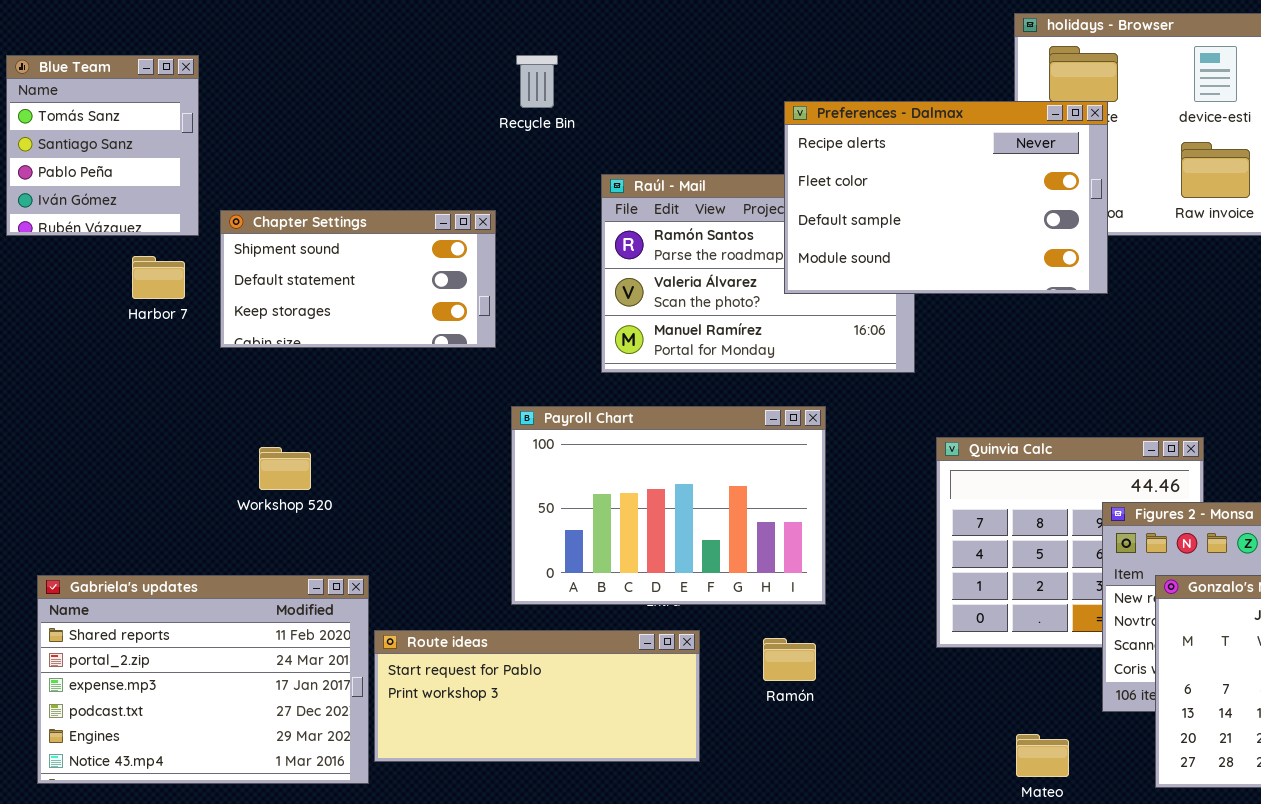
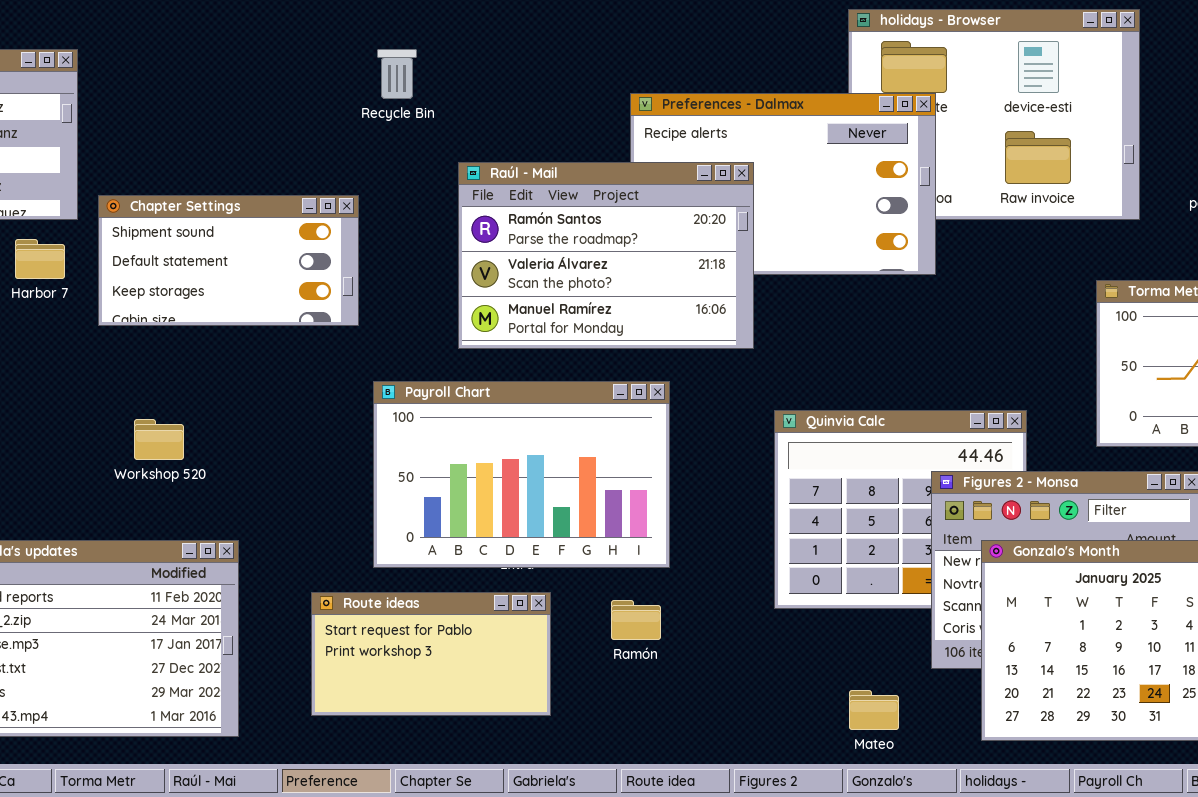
Raúl - Mail: [601,174,915,373] -> [458,162,754,349], raised
Route ideas: [374,630,700,762] -> [311,592,551,716], resized

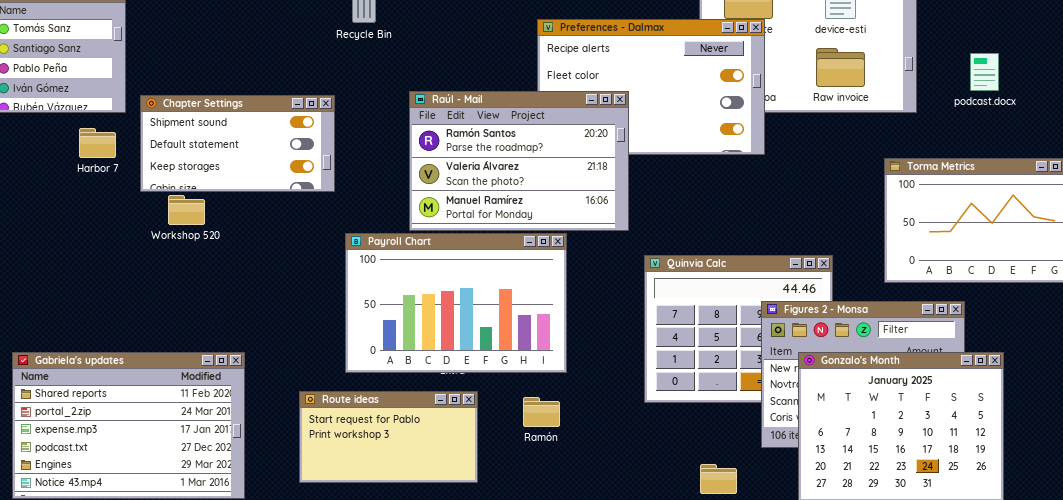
Raúl - Mail: [458,162,754,349] -> [409,91,629,231], moved
Workshop 520: [134,419,184,460] -> [168,195,205,225], moved

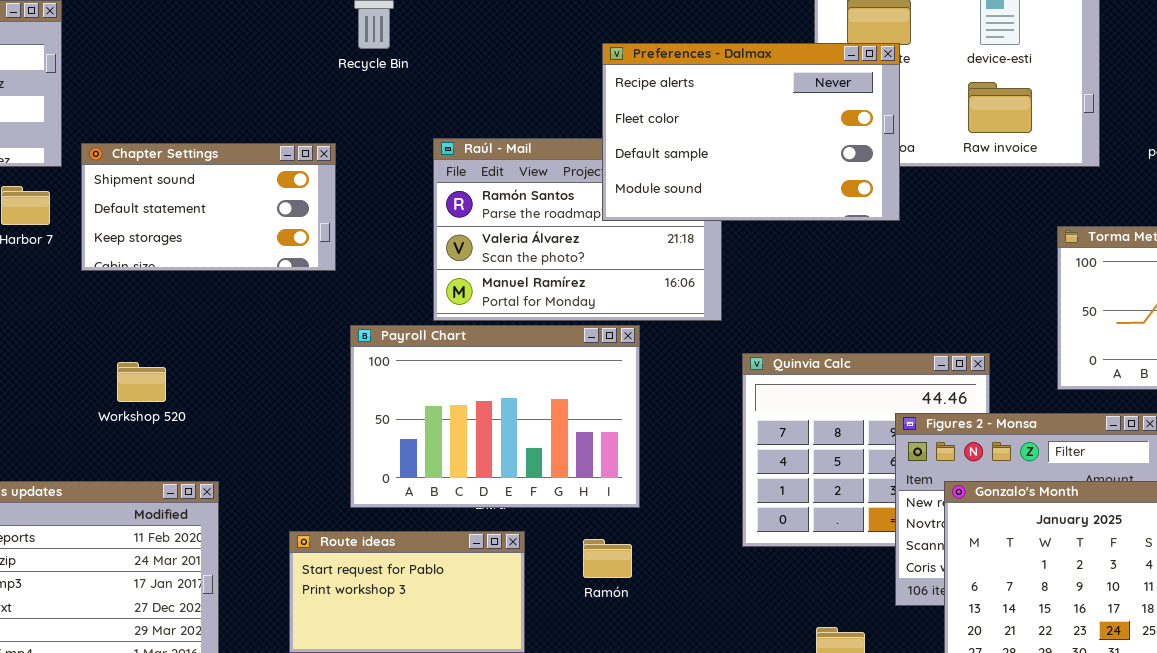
Preferences - Dalmax: [537,19,765,155] -> [602,43,900,221], raised
Workshop 520: [168,195,205,225] -> [117,362,166,402], moved

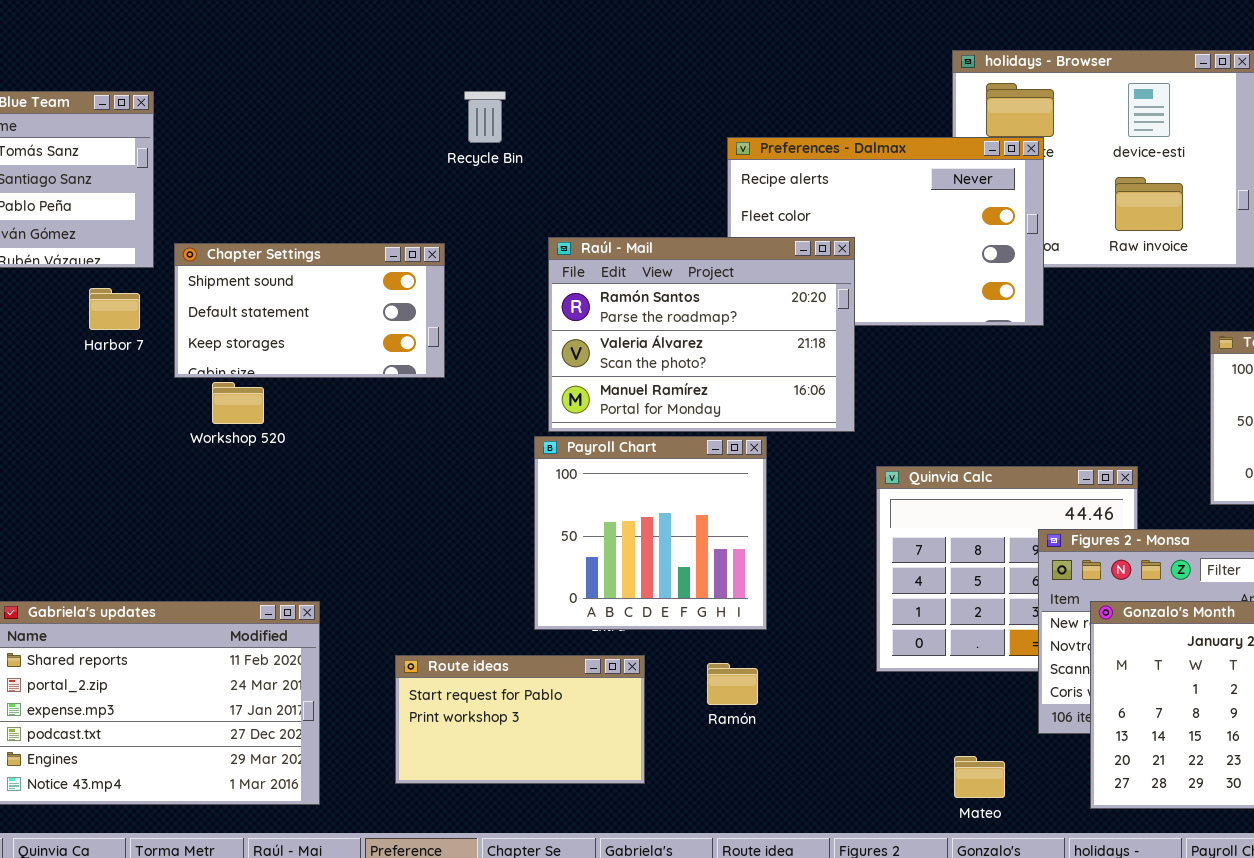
Raúl - Mail: [433,138,722,321] -> [548,237,855,432], raised
Payroll Chart: [350,325,640,508] -> [534,436,767,630], resized
Workshop 520: [117,362,166,402] -> [212,382,264,424], moved

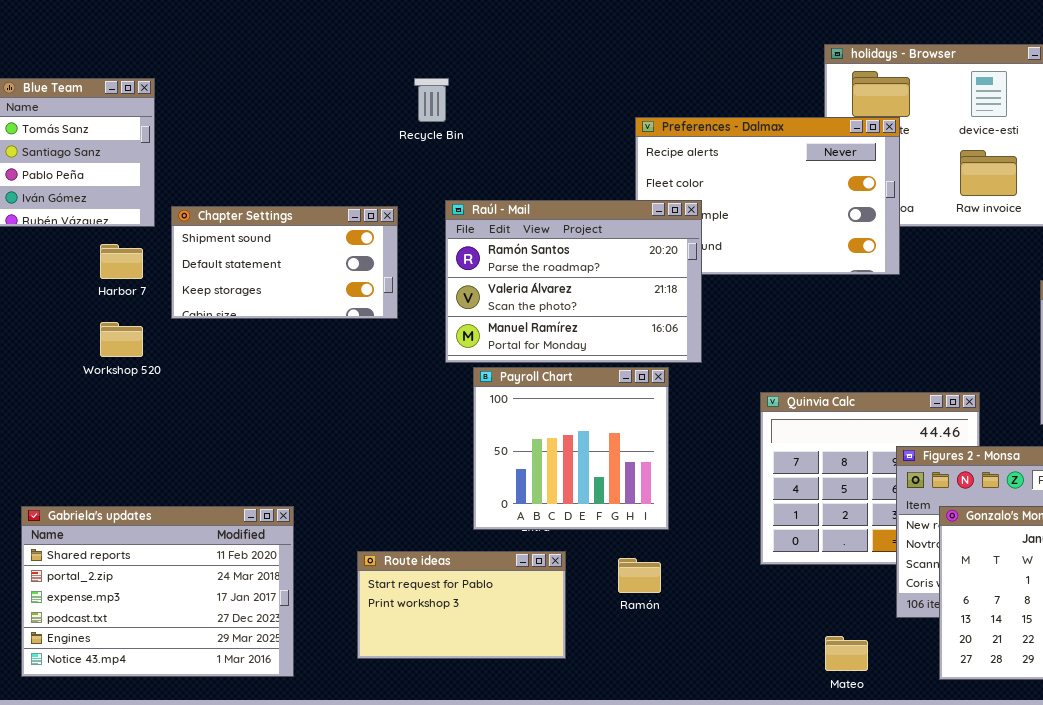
Raúl - Mail: [548,237,855,432] -> [445,200,702,363], moved
Workshop 520: [212,382,264,424] -> [100,322,143,357], moved

